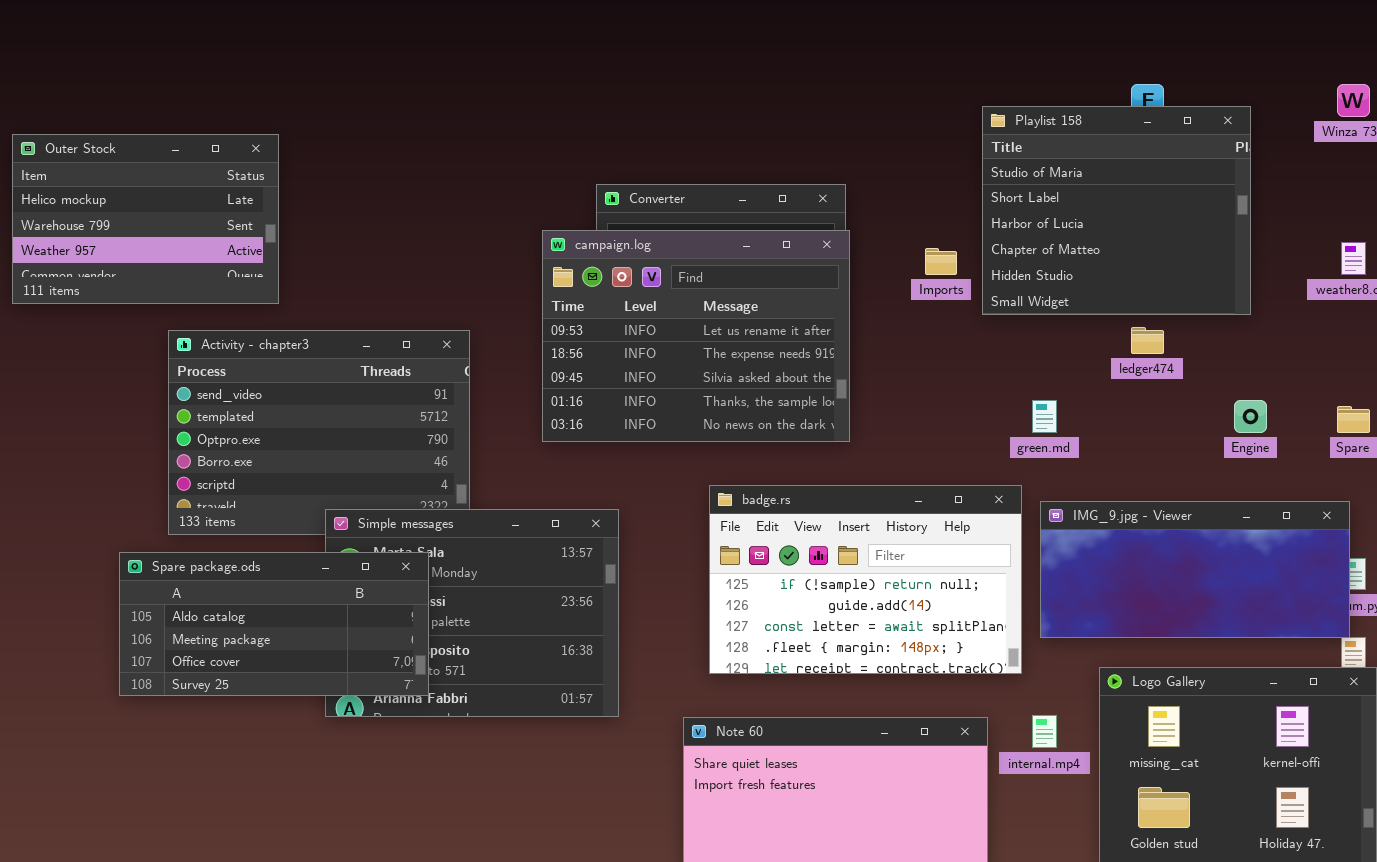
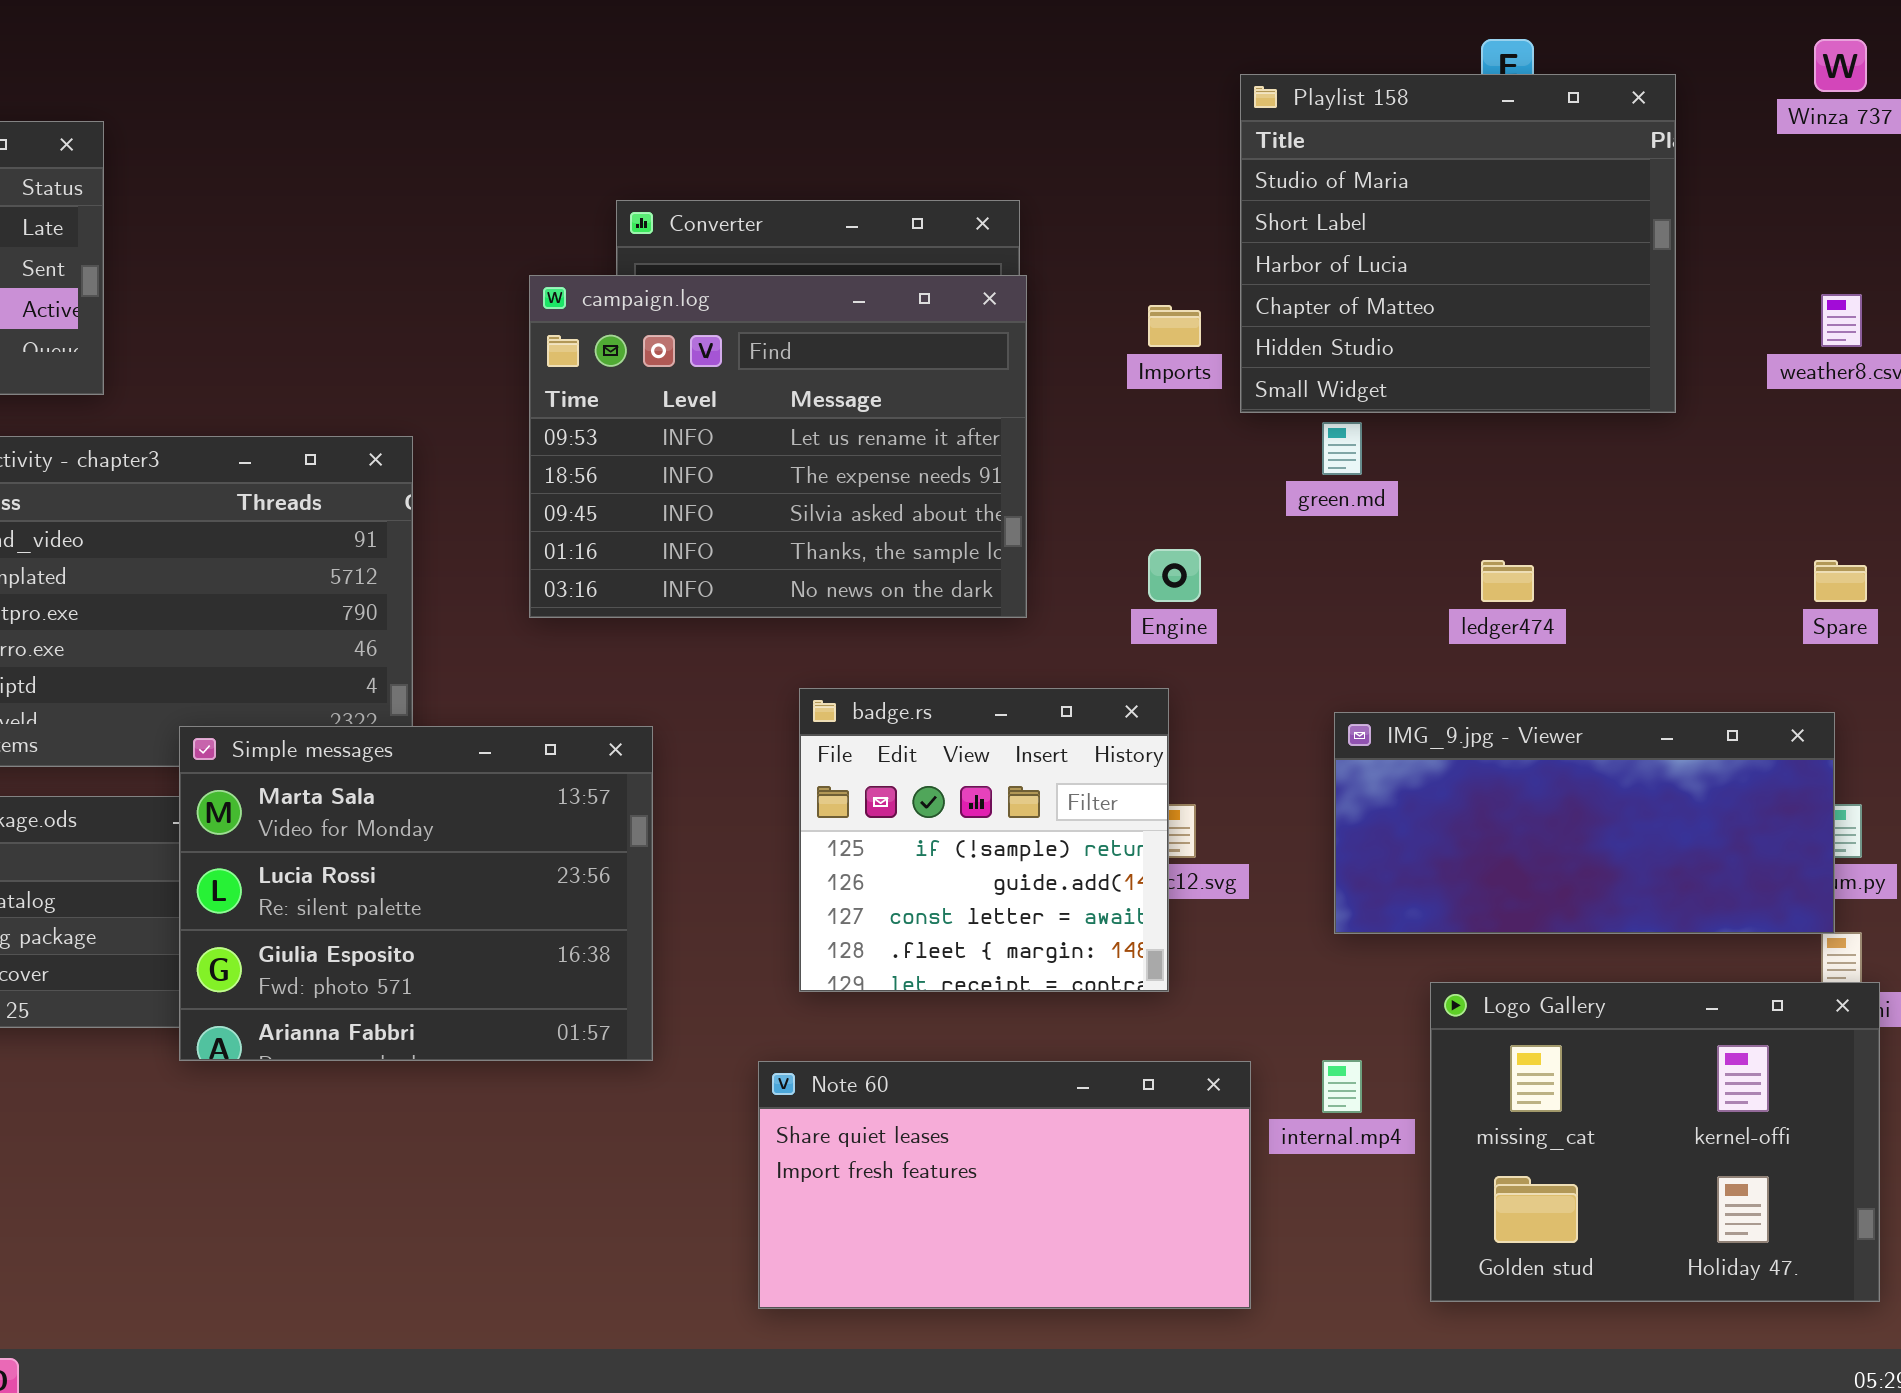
ledger474: [1131,327,1164,354] -> [1481,560,1534,602], moved
green.md: [1032,400,1057,433] -> [1322,422,1362,475], moved
Engine: [1234,400,1267,433] -> [1148,549,1201,602], moved
badge.rs: [709,485,1022,674] -> [799,688,1169,992], resized
Simple messages: [325,509,619,717] -> [179,726,653,1061], raised

